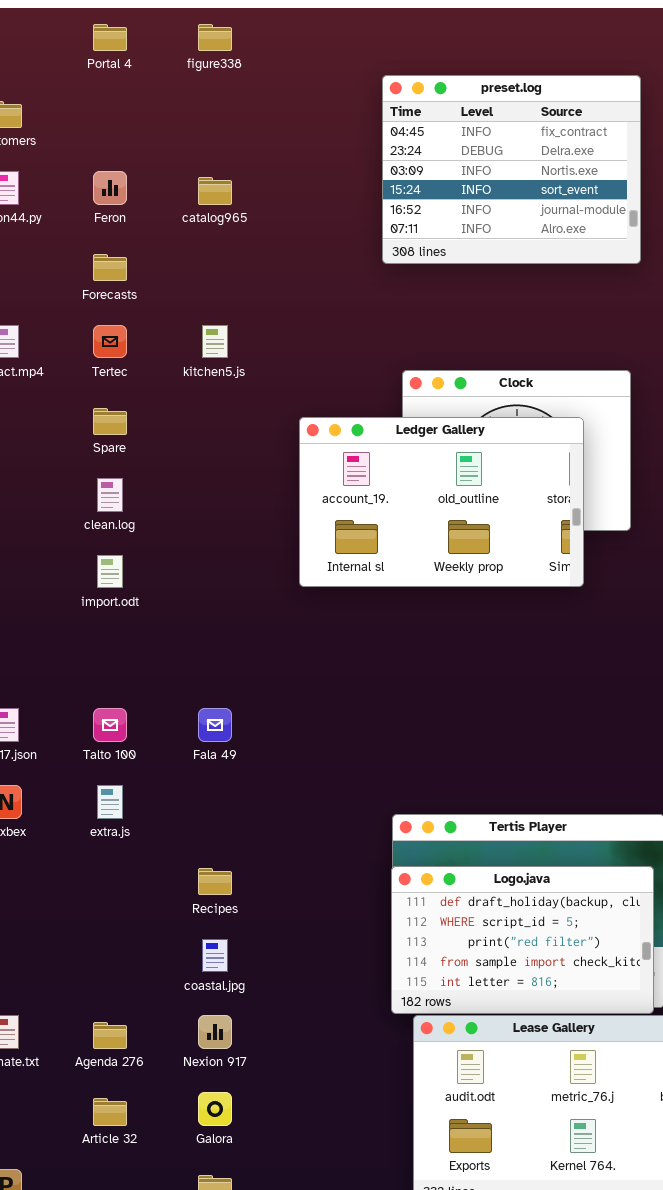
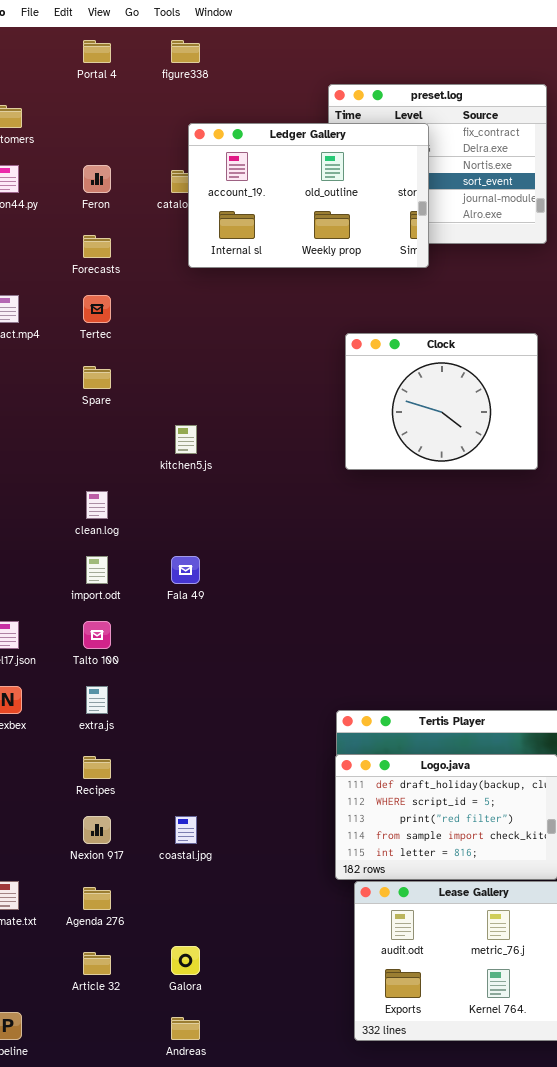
kitchen5.js: [202,325,228,358] -> [175,425,197,454], moved
Ledger Gallery: [299,417,584,587] -> [188,123,429,268], moved
clean.log: [97,478,123,512] -> [86,491,108,519], moved
import.odt: [97,555,123,588] -> [86,556,108,584], moved
Fala 49: [198,708,232,742] -> [171,556,200,584], moved
Recipes: [198,868,232,895] -> [83,756,111,779], moved
Nexion 917: [198,1015,232,1049] -> [83,816,111,844], moved

